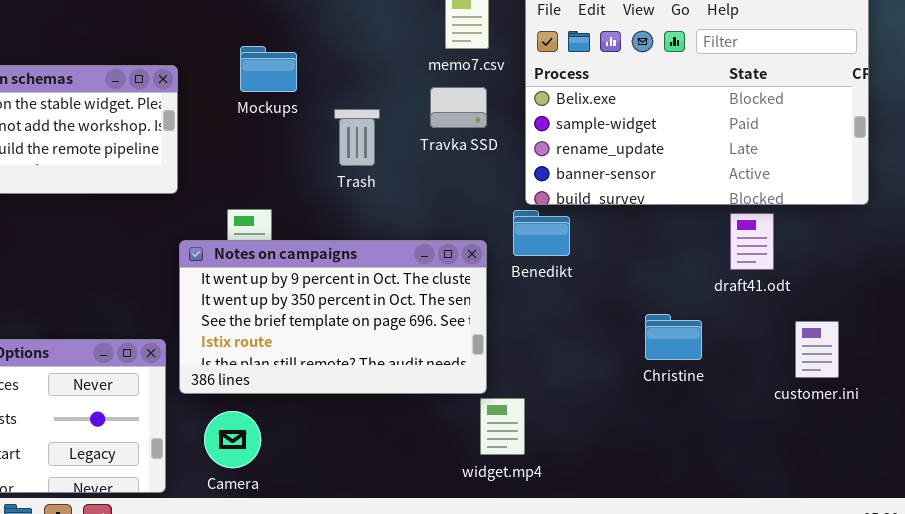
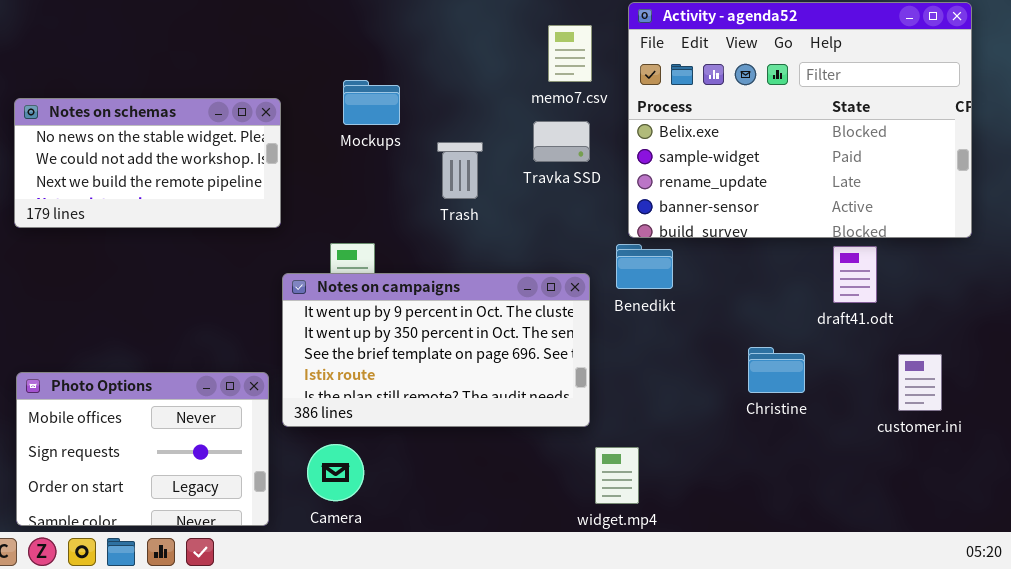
widget.mp4: [480,398,525,455] -> [595,447,639,504], moved

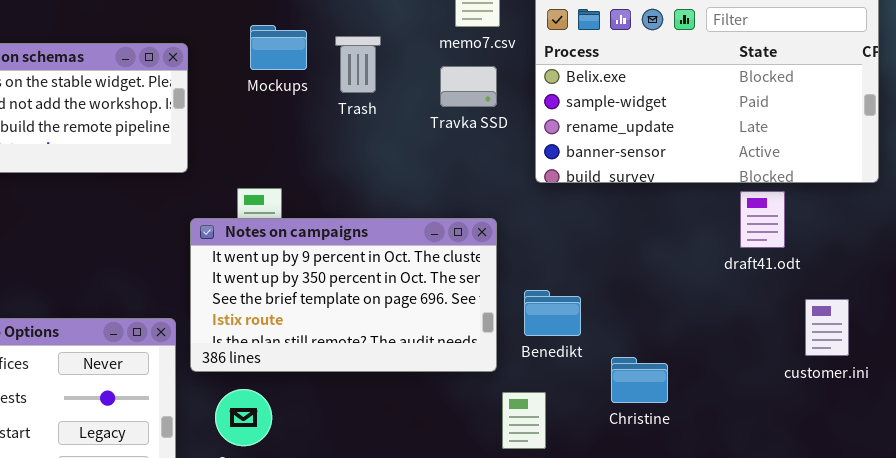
Trash: [437,142,483,199] -> [335,36,381,93], moved
Benedikt: [616,244,673,289] -> [524,290,581,336], moved
Christine: [748,347,805,393] -> [611,357,668,403], moved

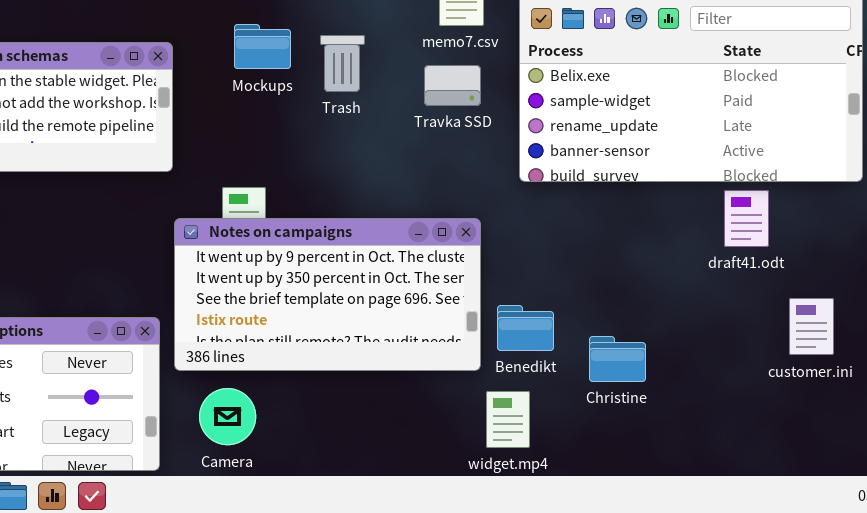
Benedikt: [524,290,581,336] -> [497,305,554,351], moved
Christine: [611,357,668,403] -> [589,336,646,382], moved

